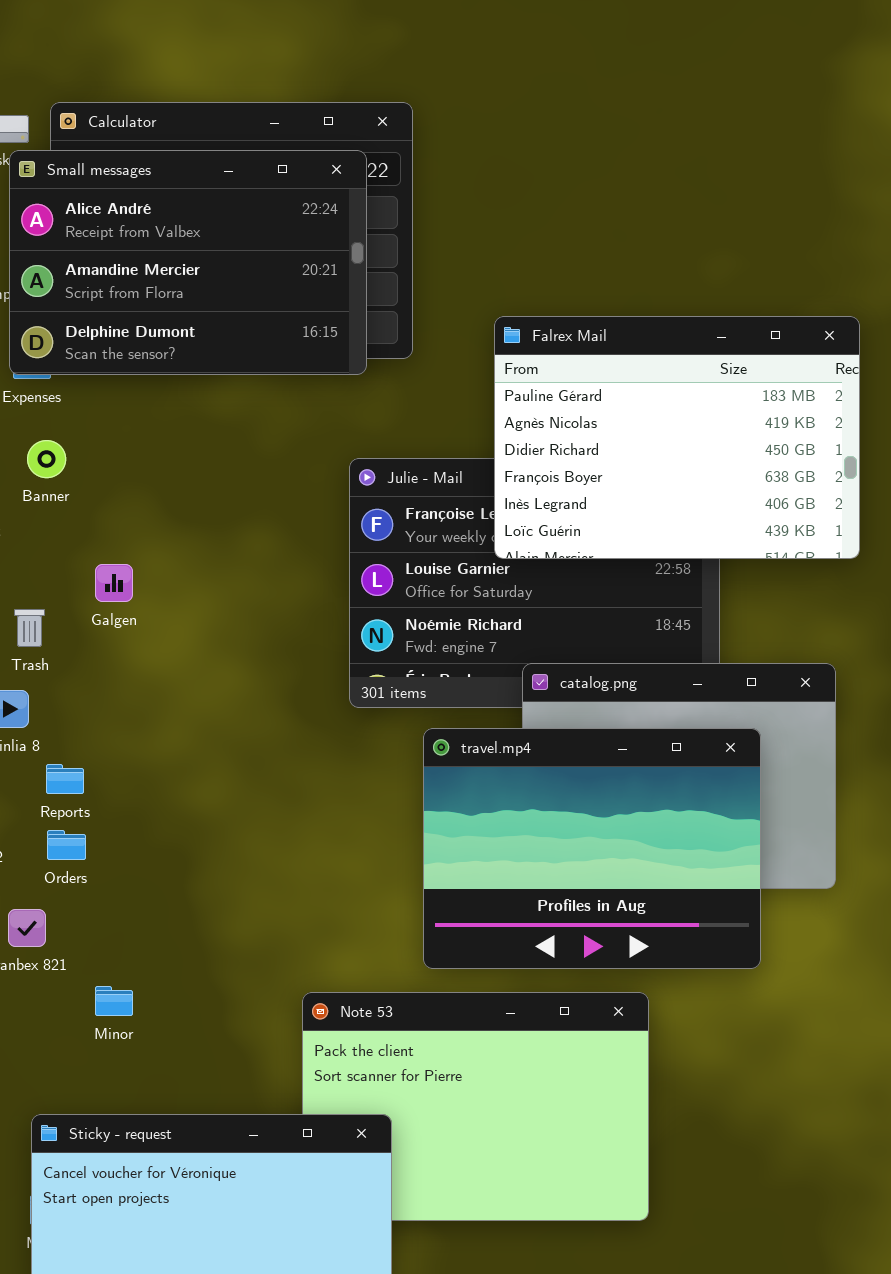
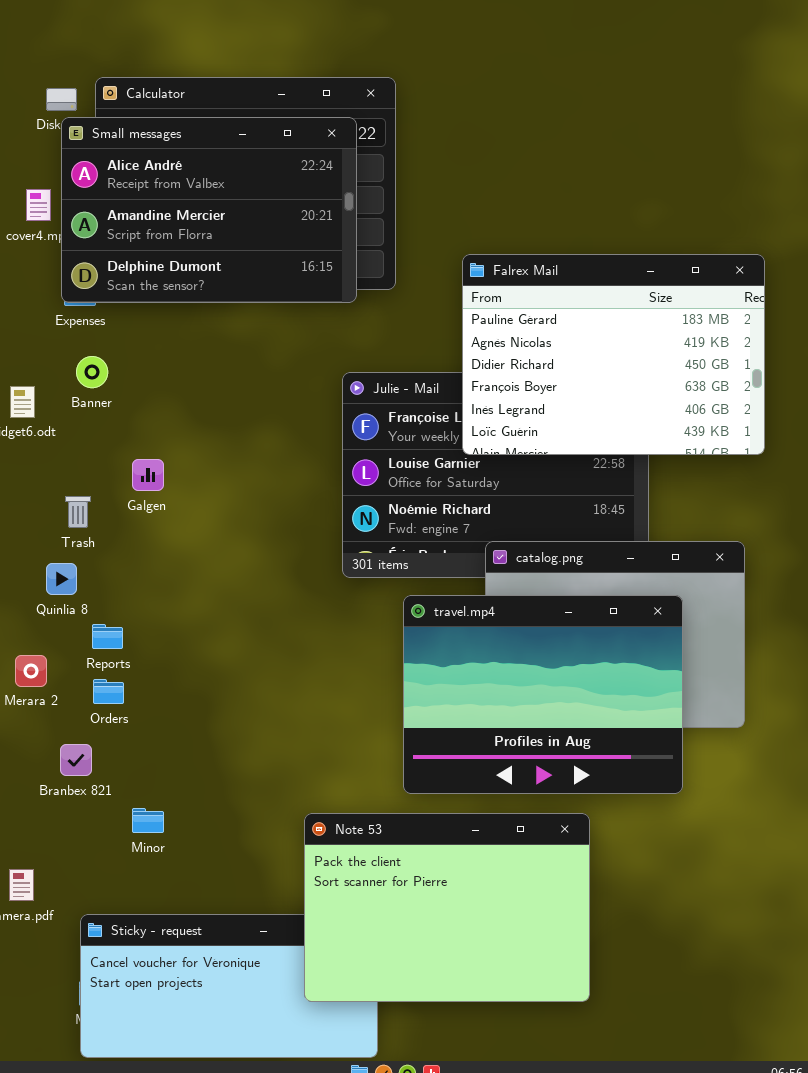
Note 53: [302,992,649,1221] -> [304,813,590,1002], raised

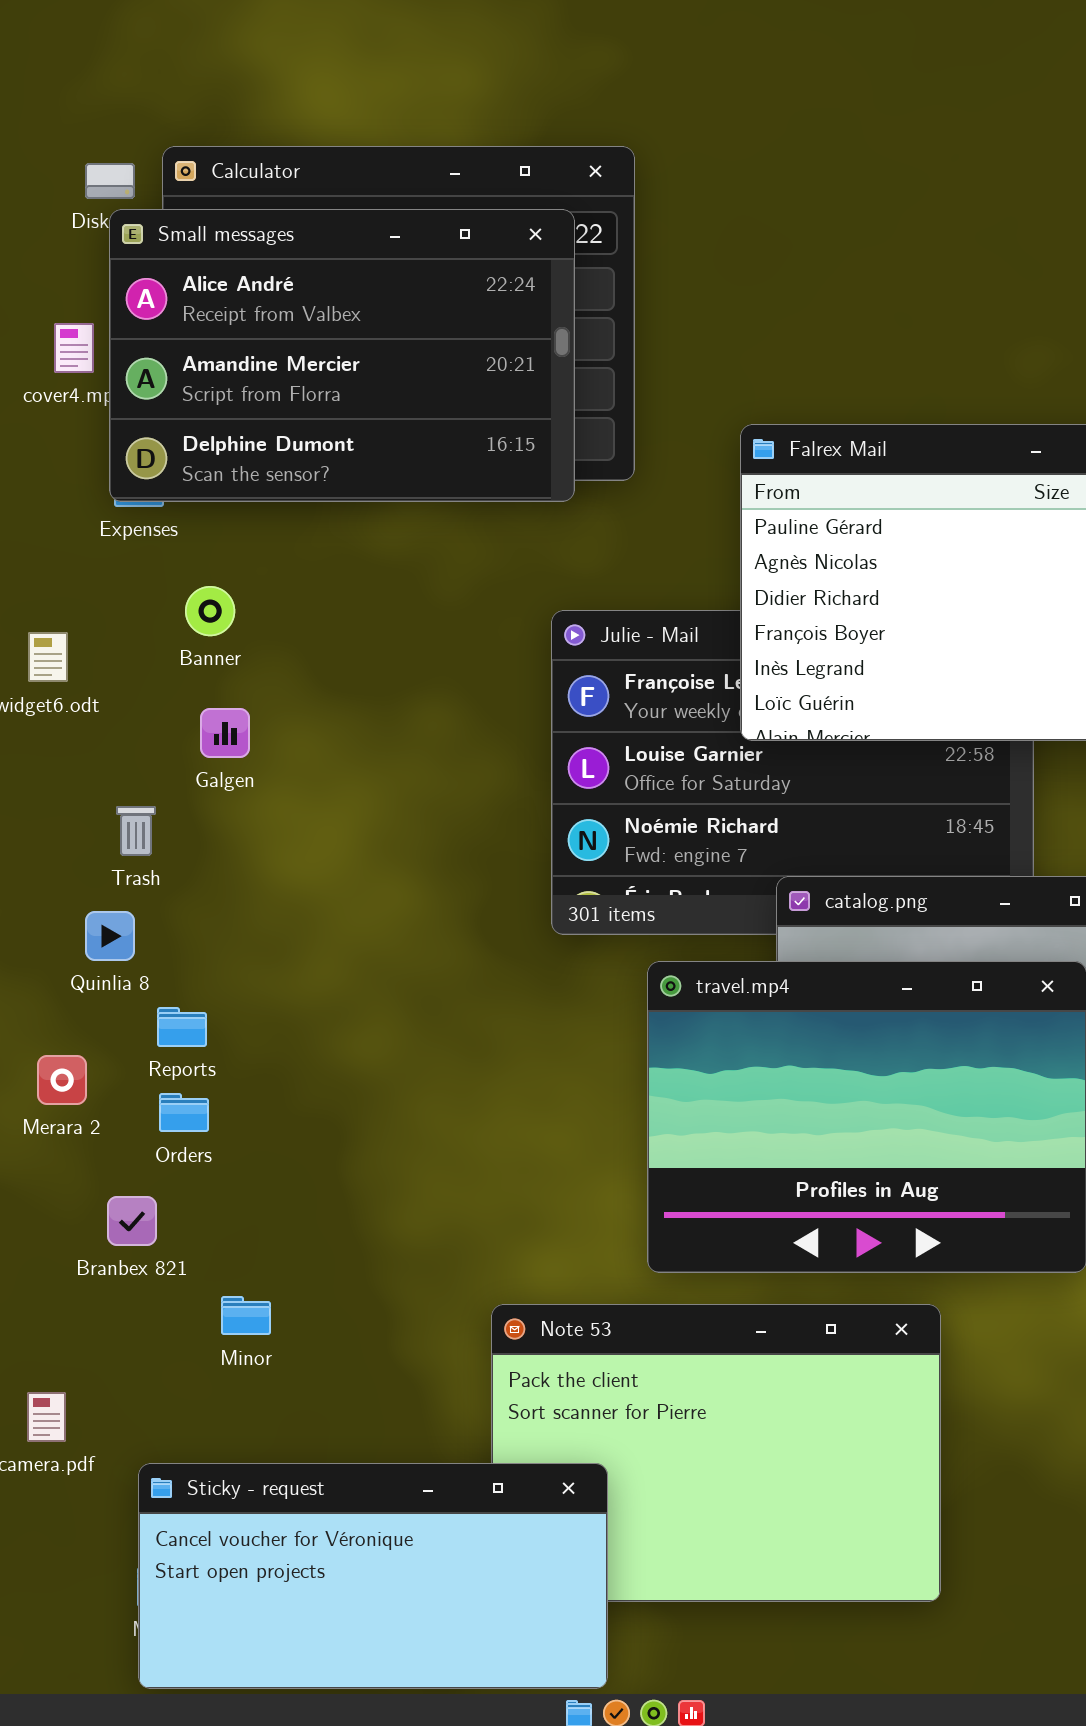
Banner: [76,356,108,388] -> [185,586,235,636], moved
Galgen: [132,459,164,491] -> [200,708,250,758], moved
Sticky - request: [80,914,378,1058] -> [138,1463,608,1689], raised

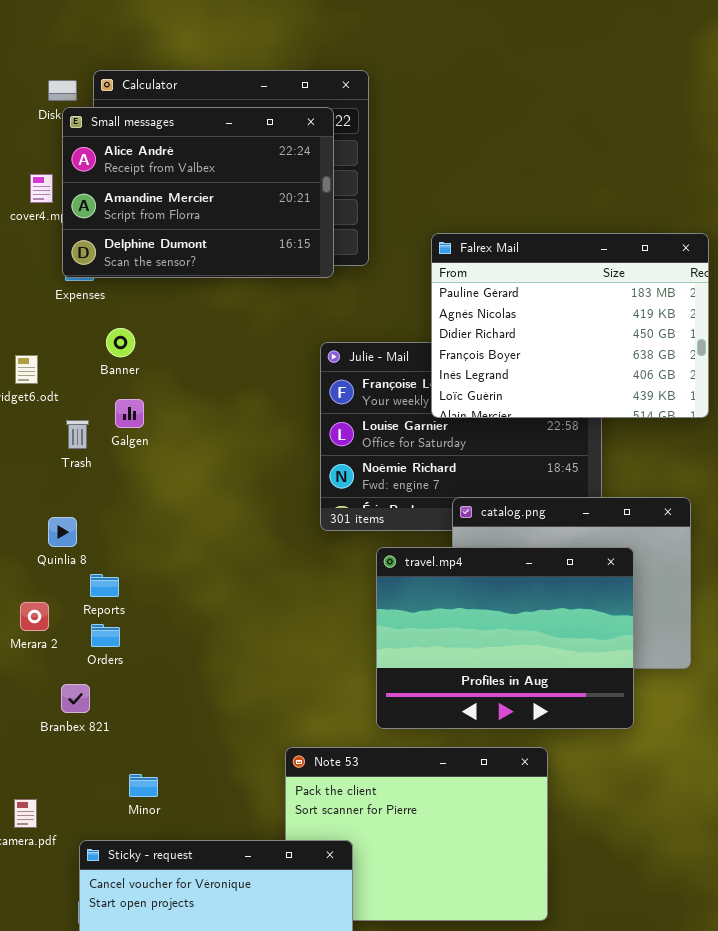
Trash: [116,806,156,856] -> [66,420,89,449], moved
Minor: [221,1296,271,1335] -> [129,774,158,797], moved

